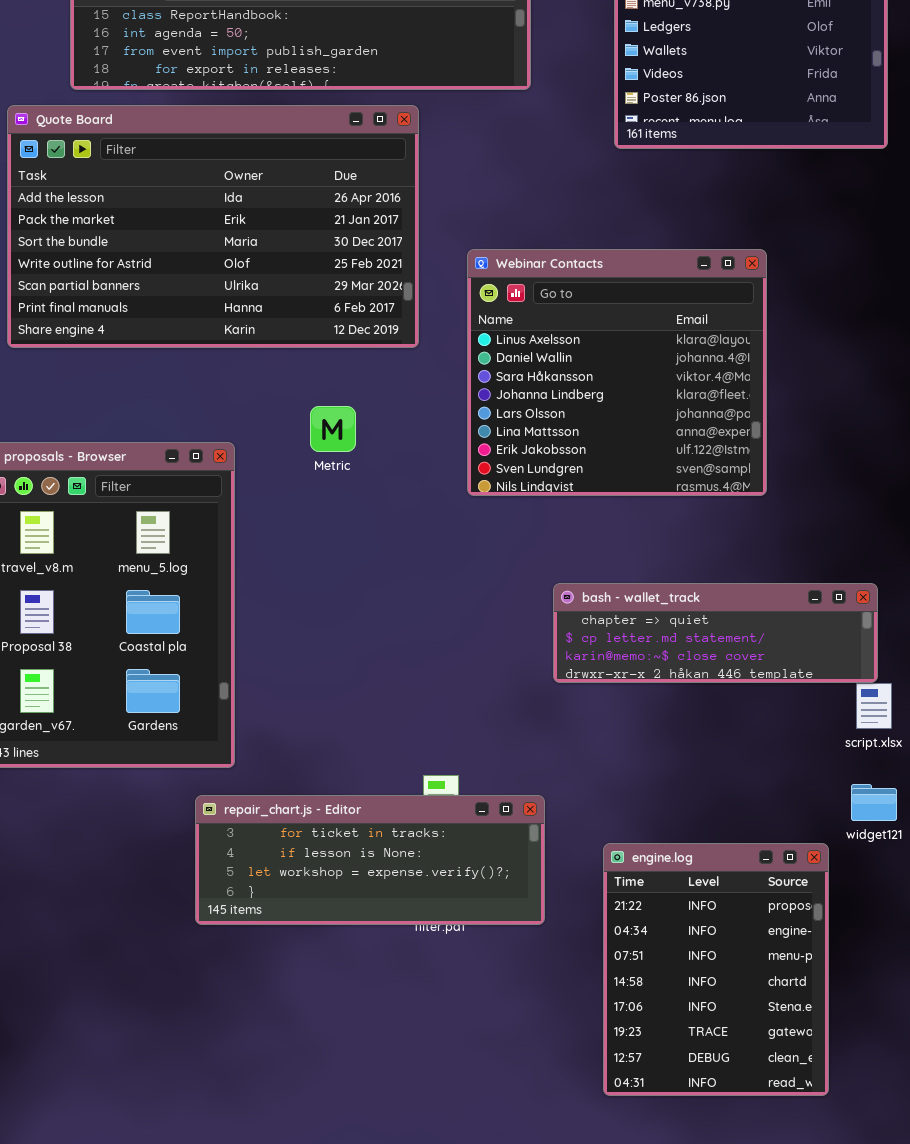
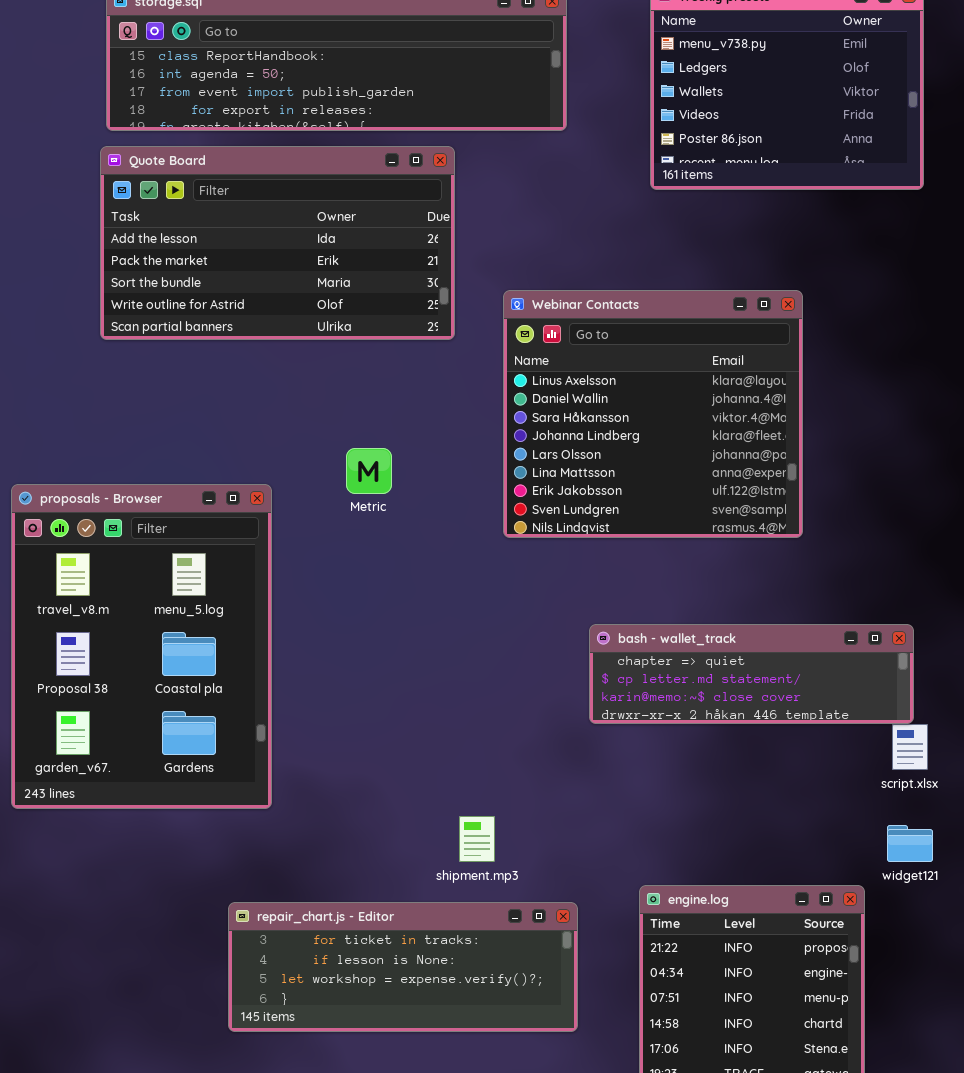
Quote Board: [7,105,419,348] -> [100,146,455,340], resized
repair_chart.js - Editor: [195,795,545,925] -> [228,902,578,1032], moved

